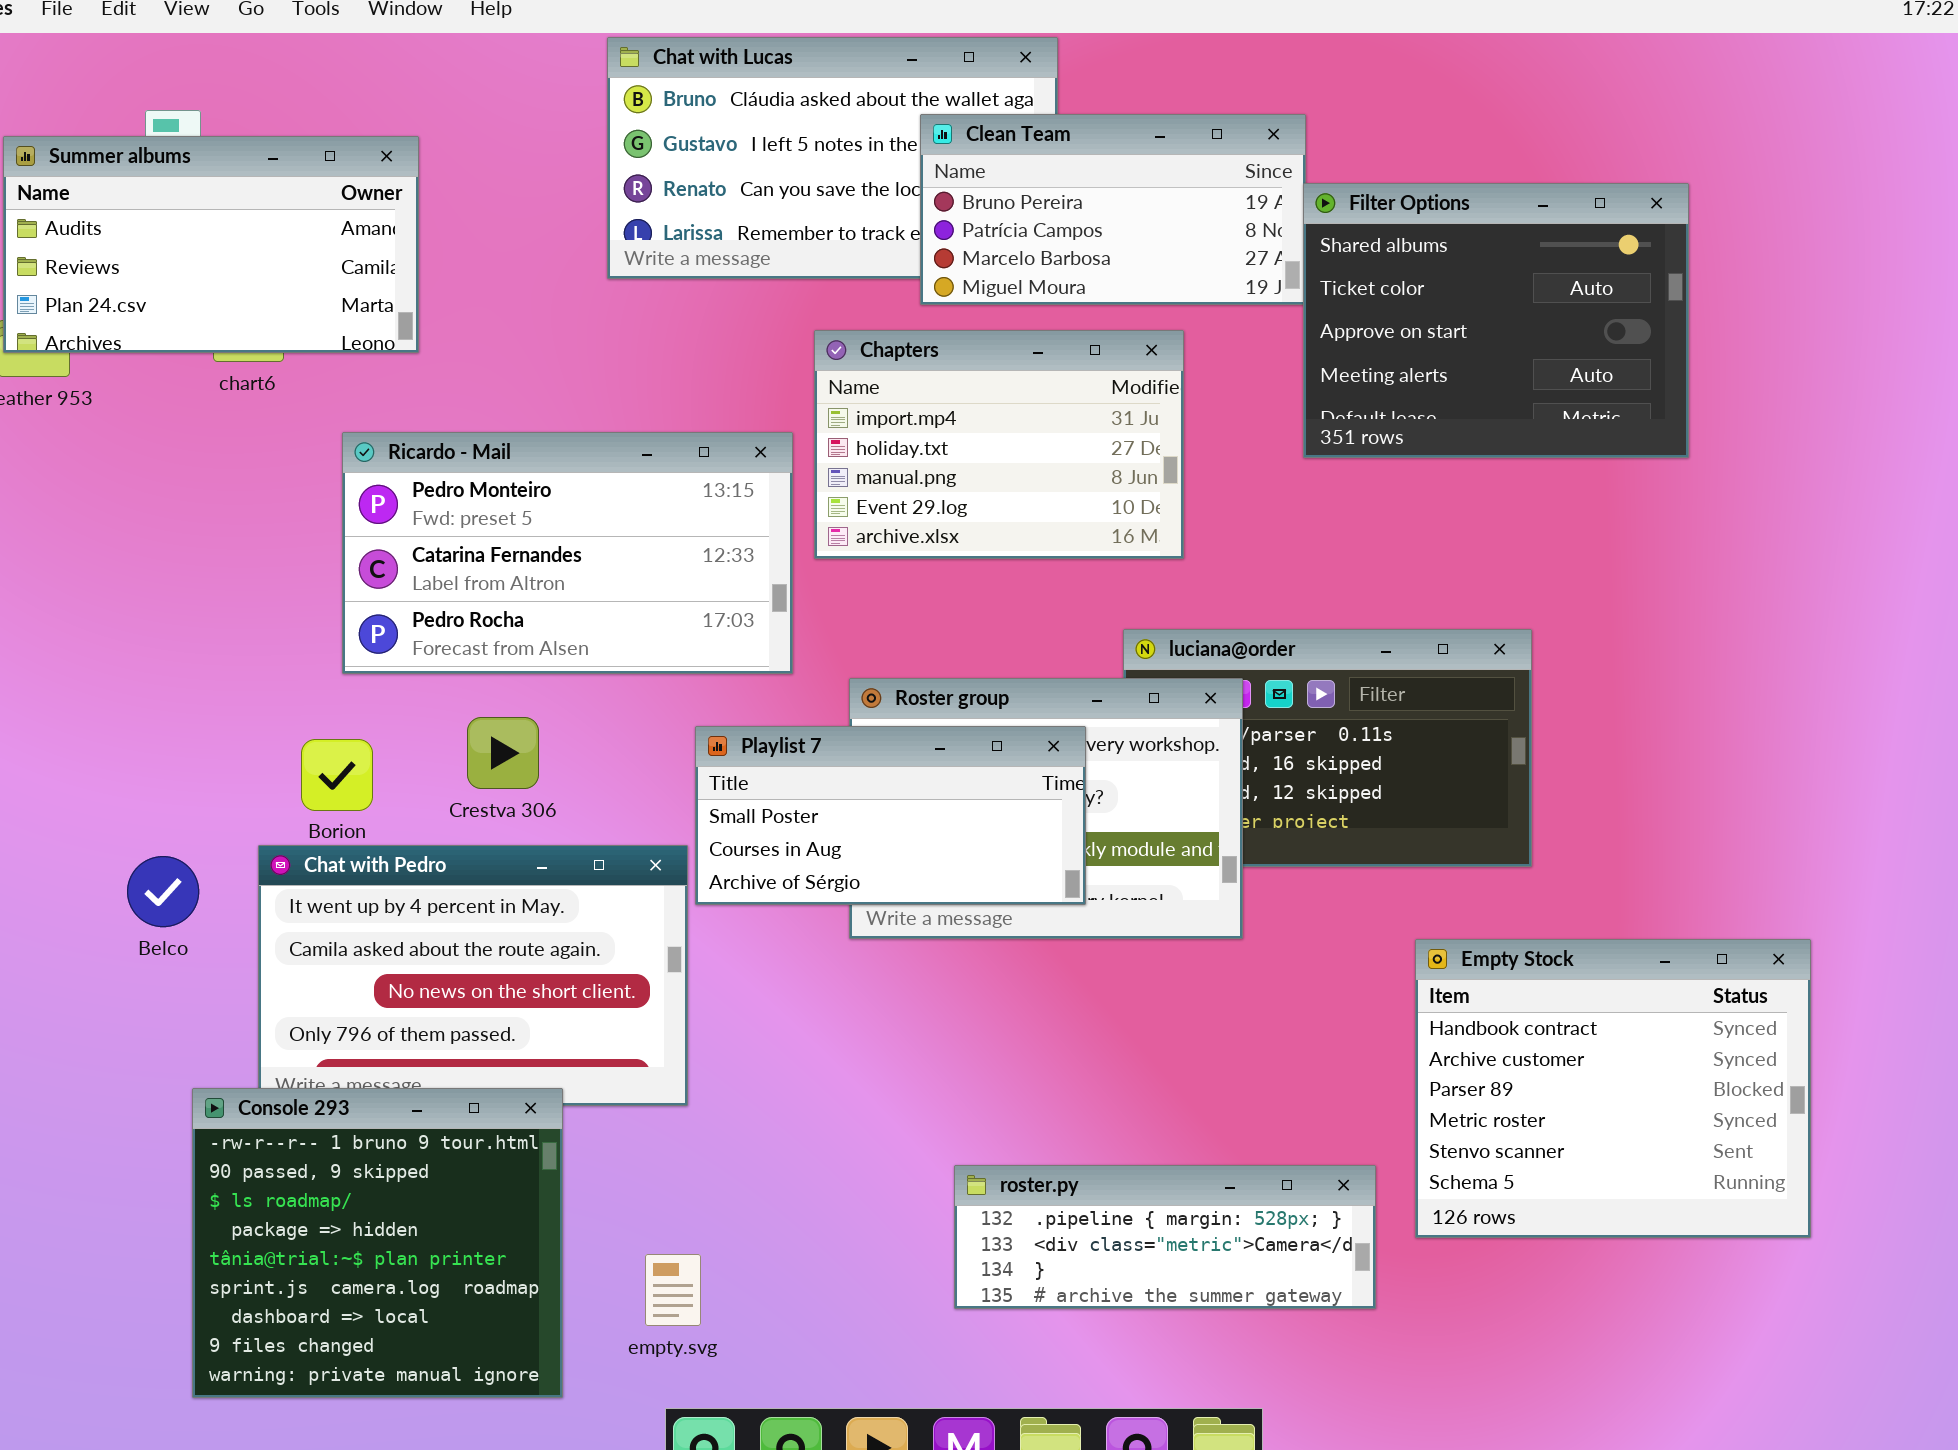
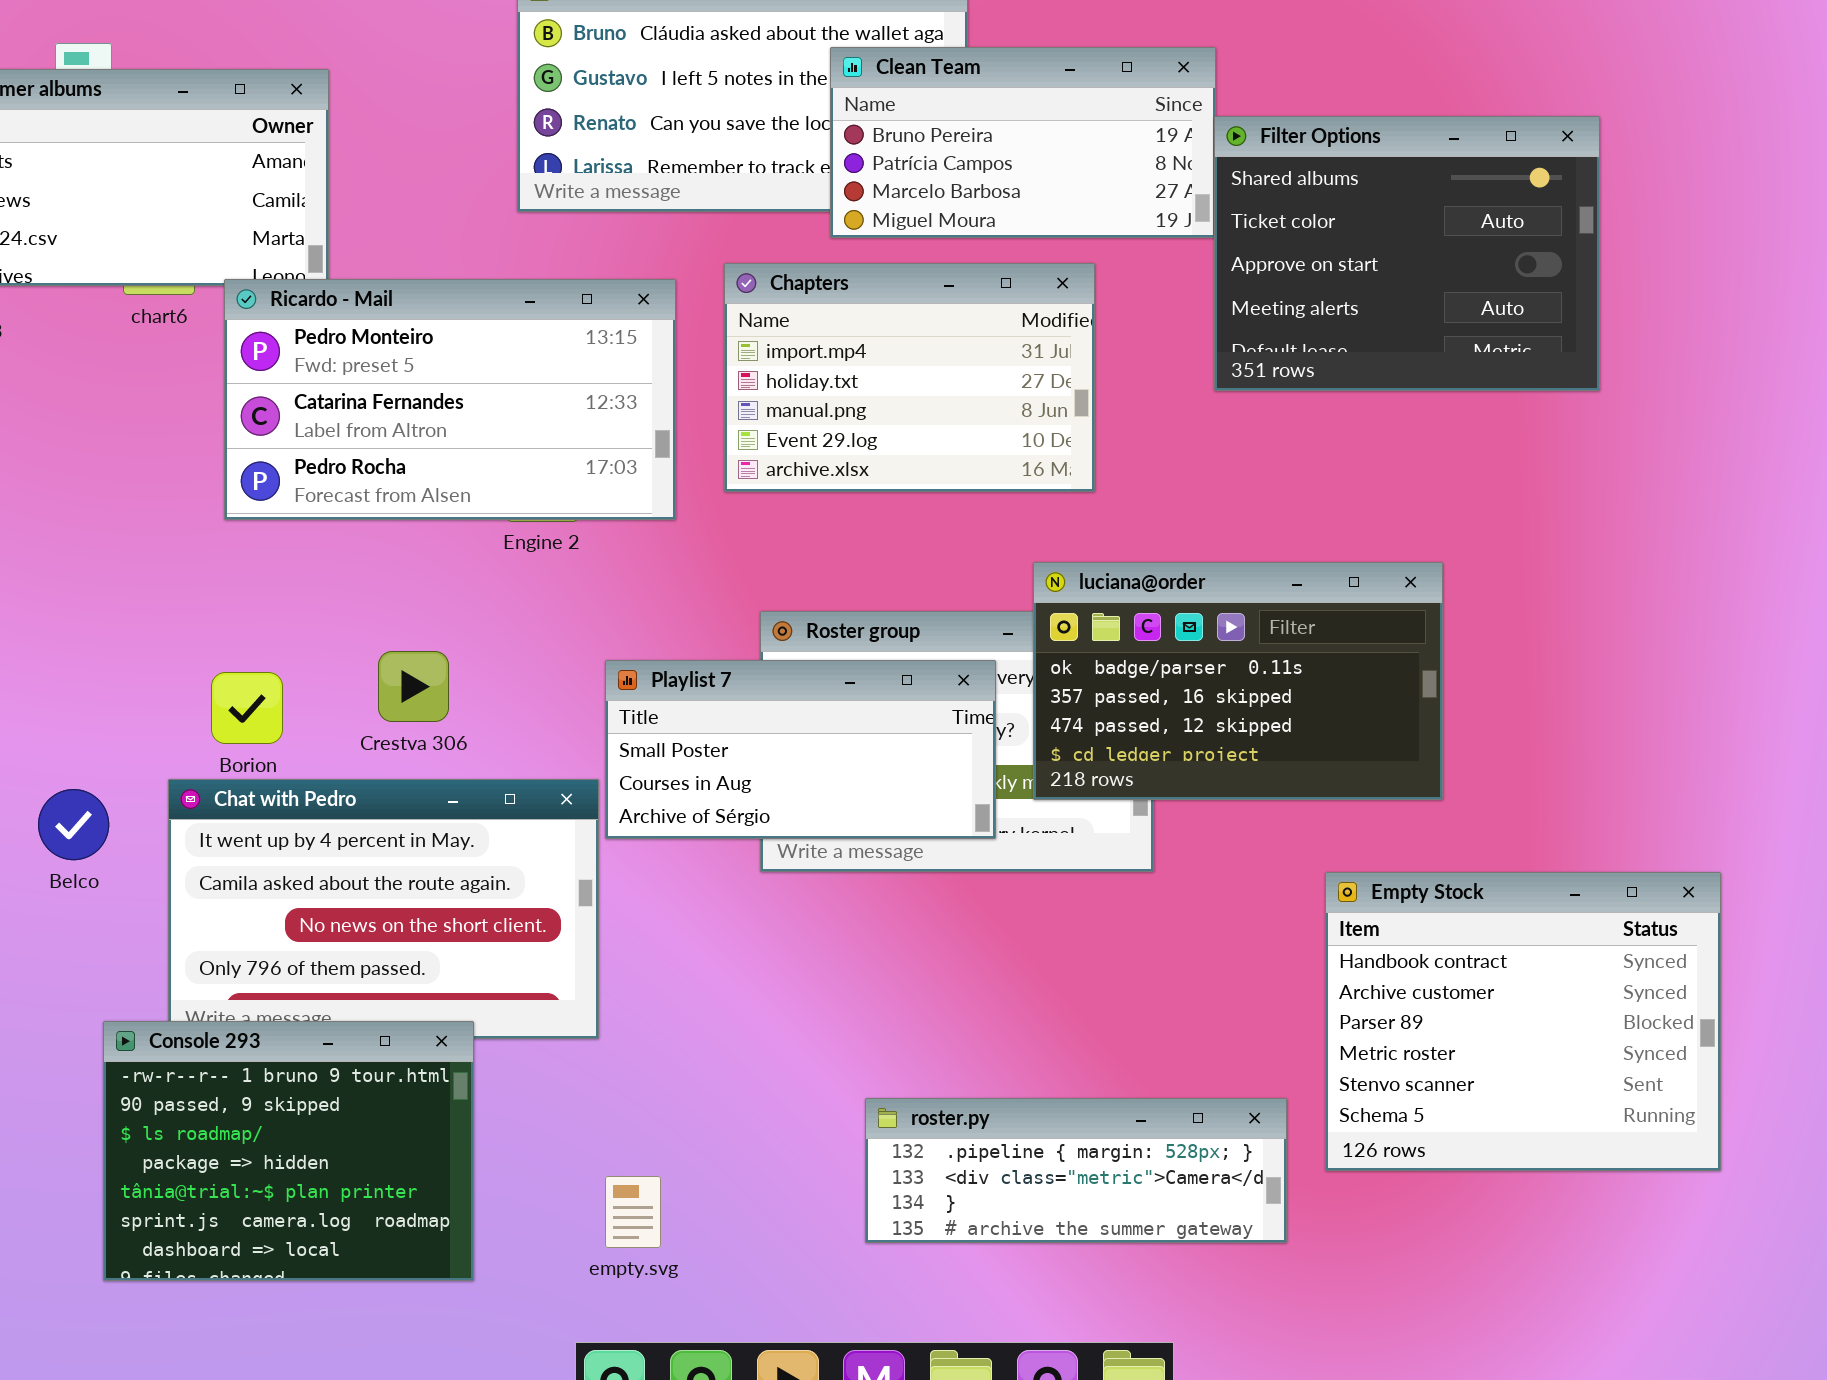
Ricardo - Mail: [342,432,793,674] -> [224,279,676,520], moved
luciana@order: [1123,629,1532,867] -> [1033,562,1443,800], raised
Console 293: [192,1088,563,1398] -> [103,1021,474,1281], resized
empty.svg: [645,1254,701,1326] -> [605,1176,661,1248], moved

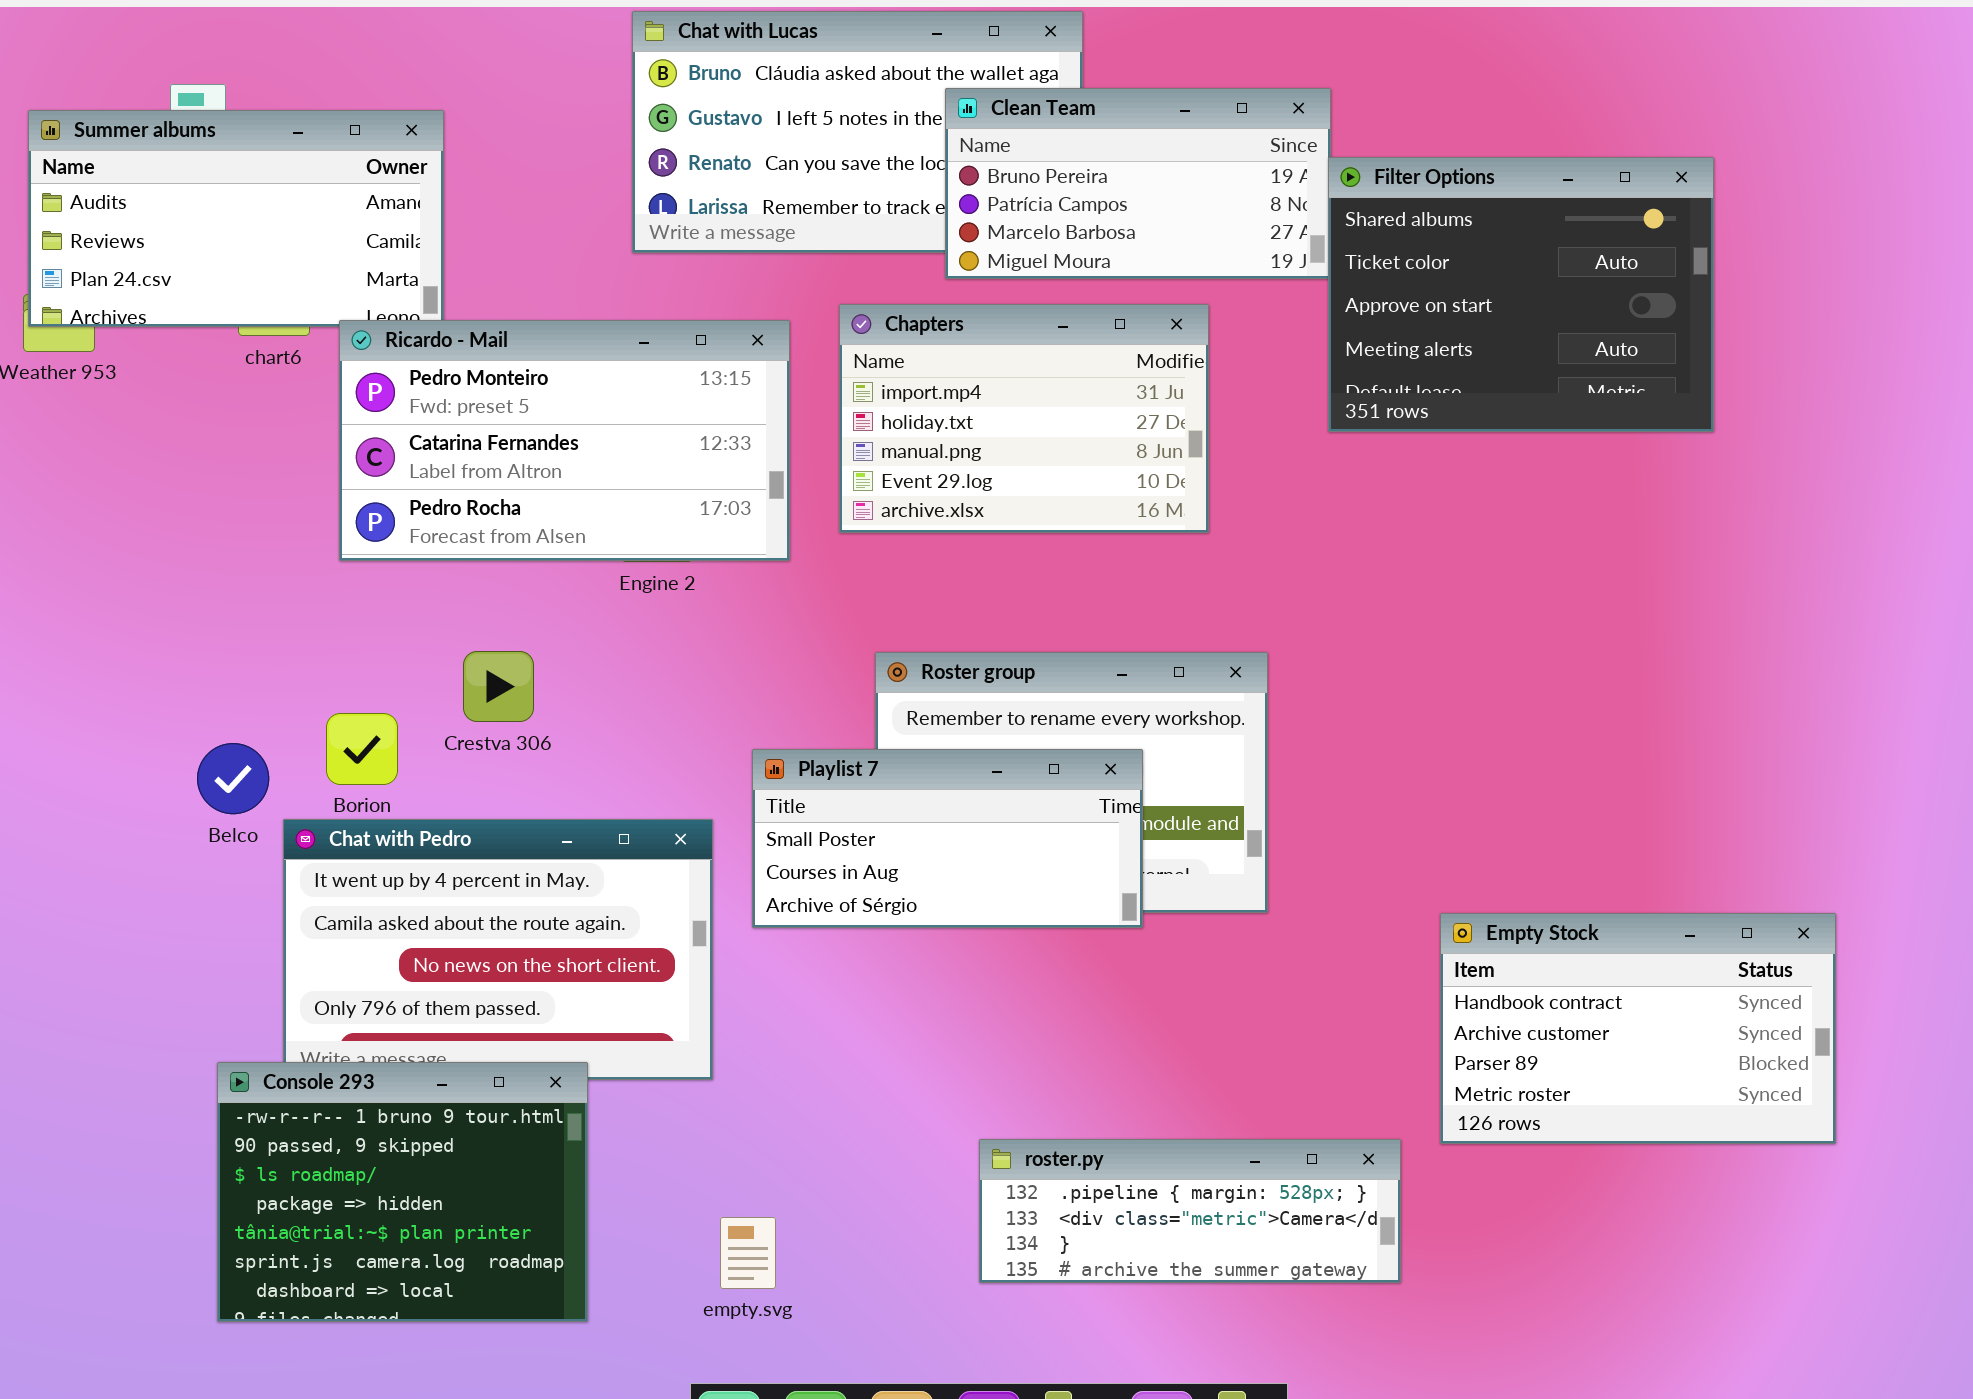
luciana@order: [1033,562,1443,800] -> none, closed
Crestva 306: [378,651,449,722] -> [463,651,534,722], moved
Playlist 7: [605,660,996,839] -> [752,749,1143,928], moved
Belco: [38,789,109,860] -> [197,743,269,814], moved
Empty Stock: [1325,872,1721,1171] -> [1440,913,1836,1144], resized

